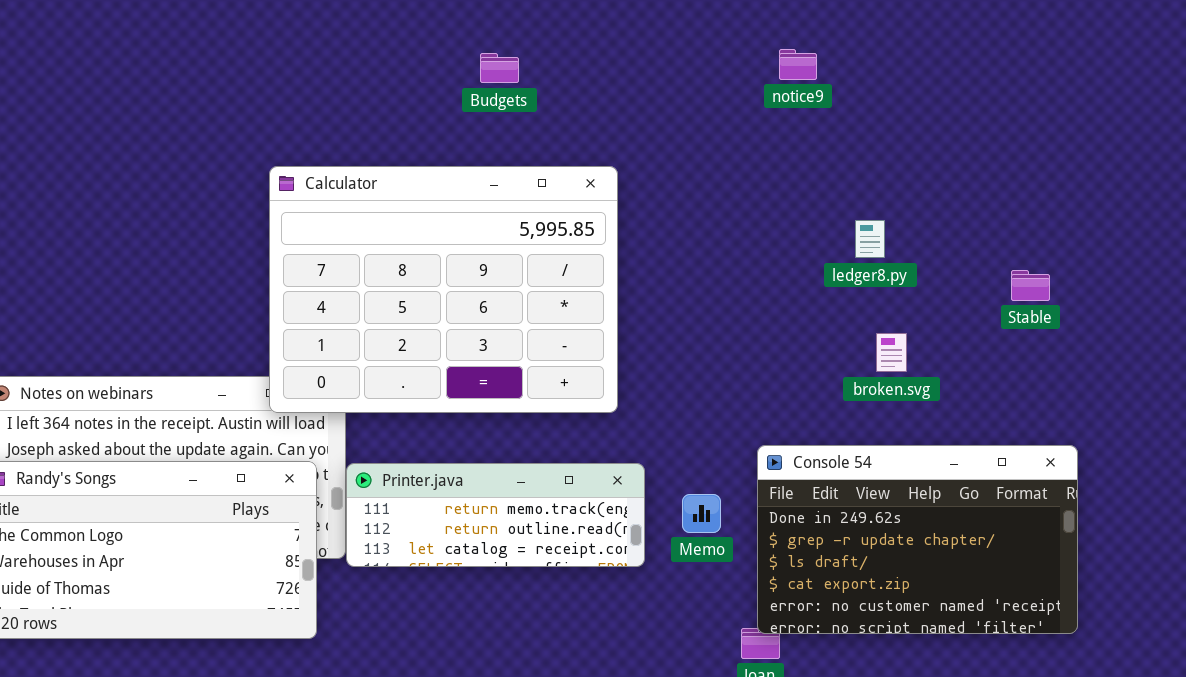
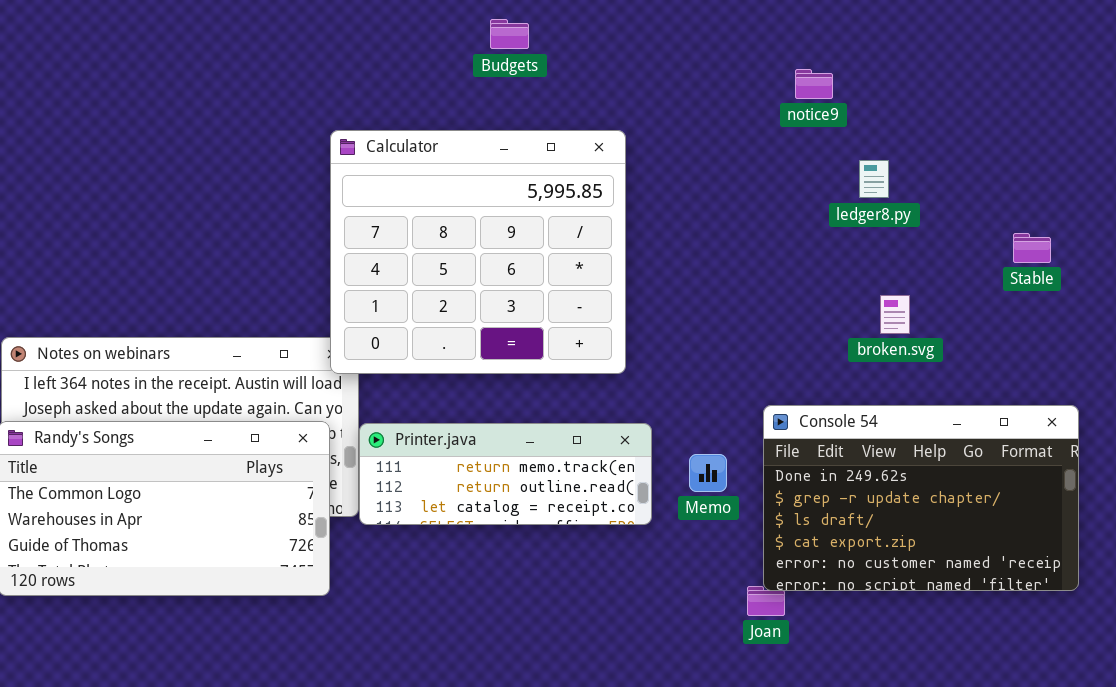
notice9: [779,49,817,80] -> [795,69,833,99], moved
Calculator: [269,166,618,413] -> [330,130,626,374], resized
ledger8.py: [855,220,885,258] -> [859,160,889,198], moved

